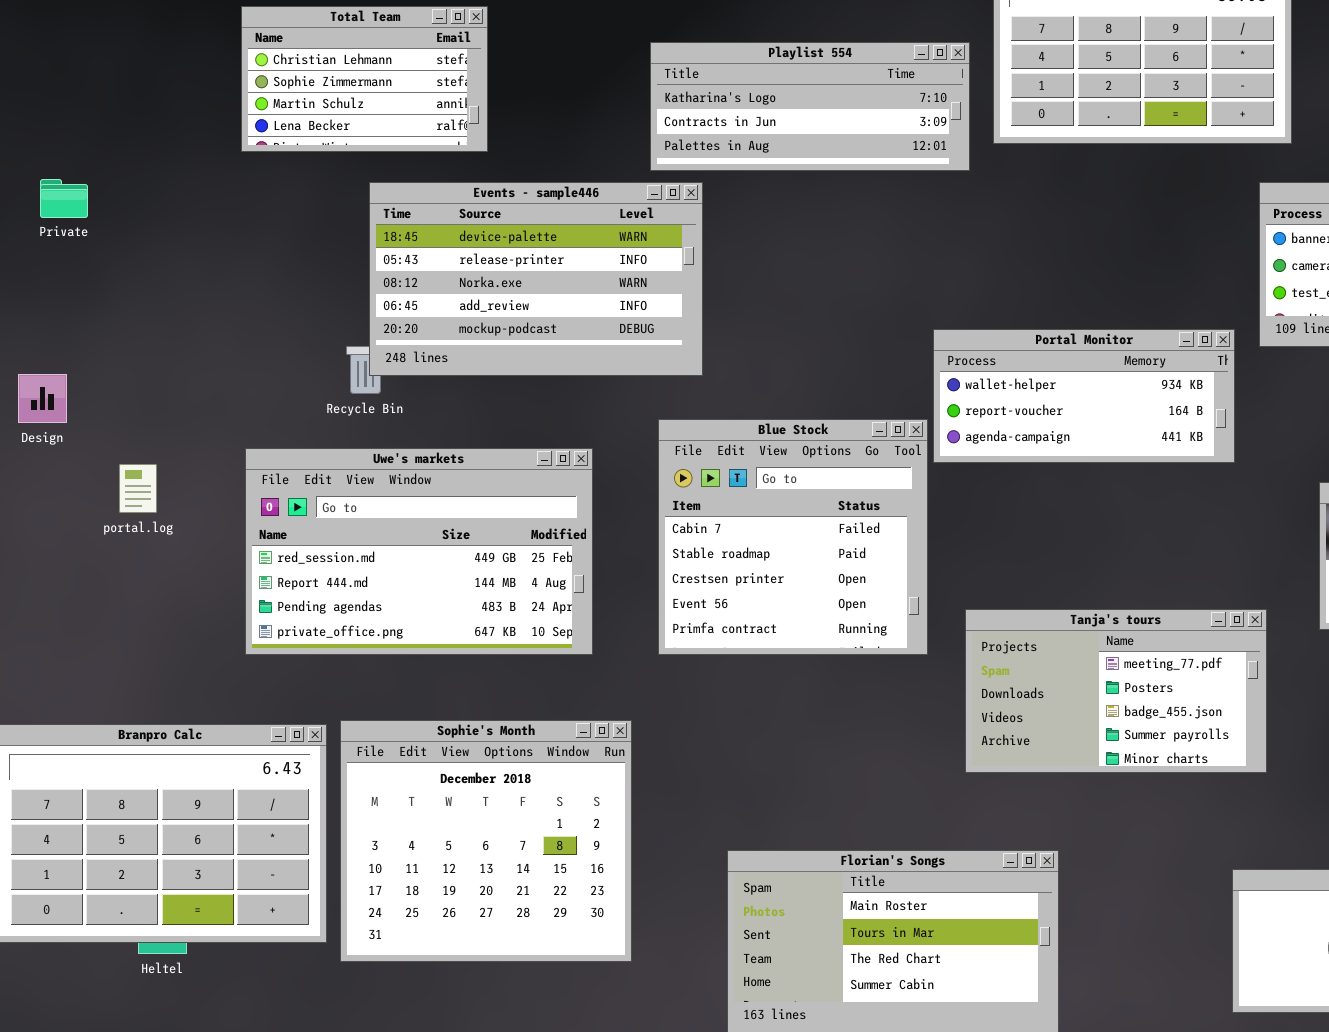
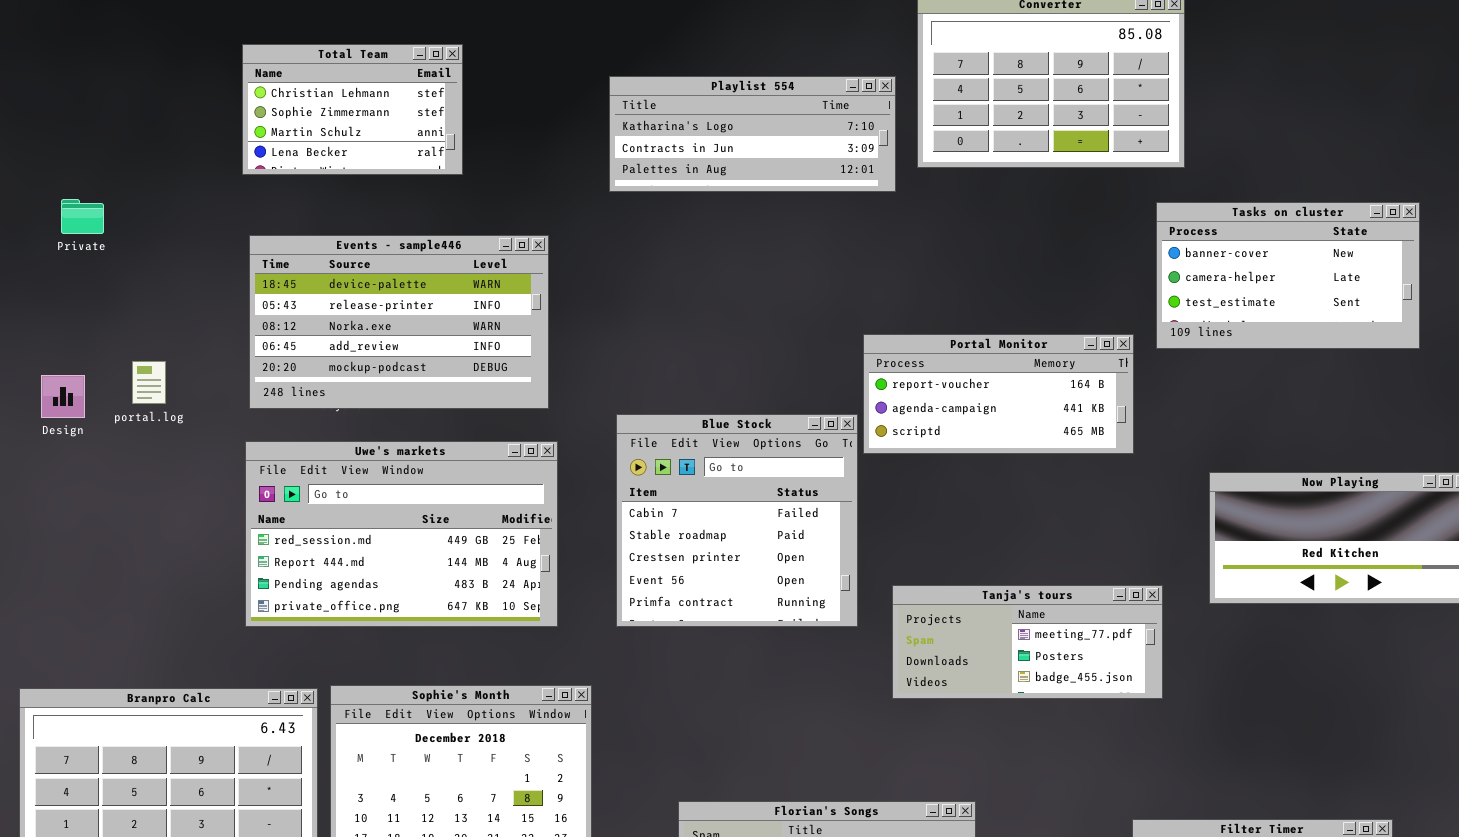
Events - sample446: [369,182,703,376] -> [249,235,549,409], moved
Portal Monitor: [933,329,1235,463] -> [863,334,1134,454], scrolled down 1 row
portal.log: [119,464,157,513] -> [132,361,166,404], moved
Tanja's tours: [965,609,1267,773] -> [892,585,1163,699], resized

